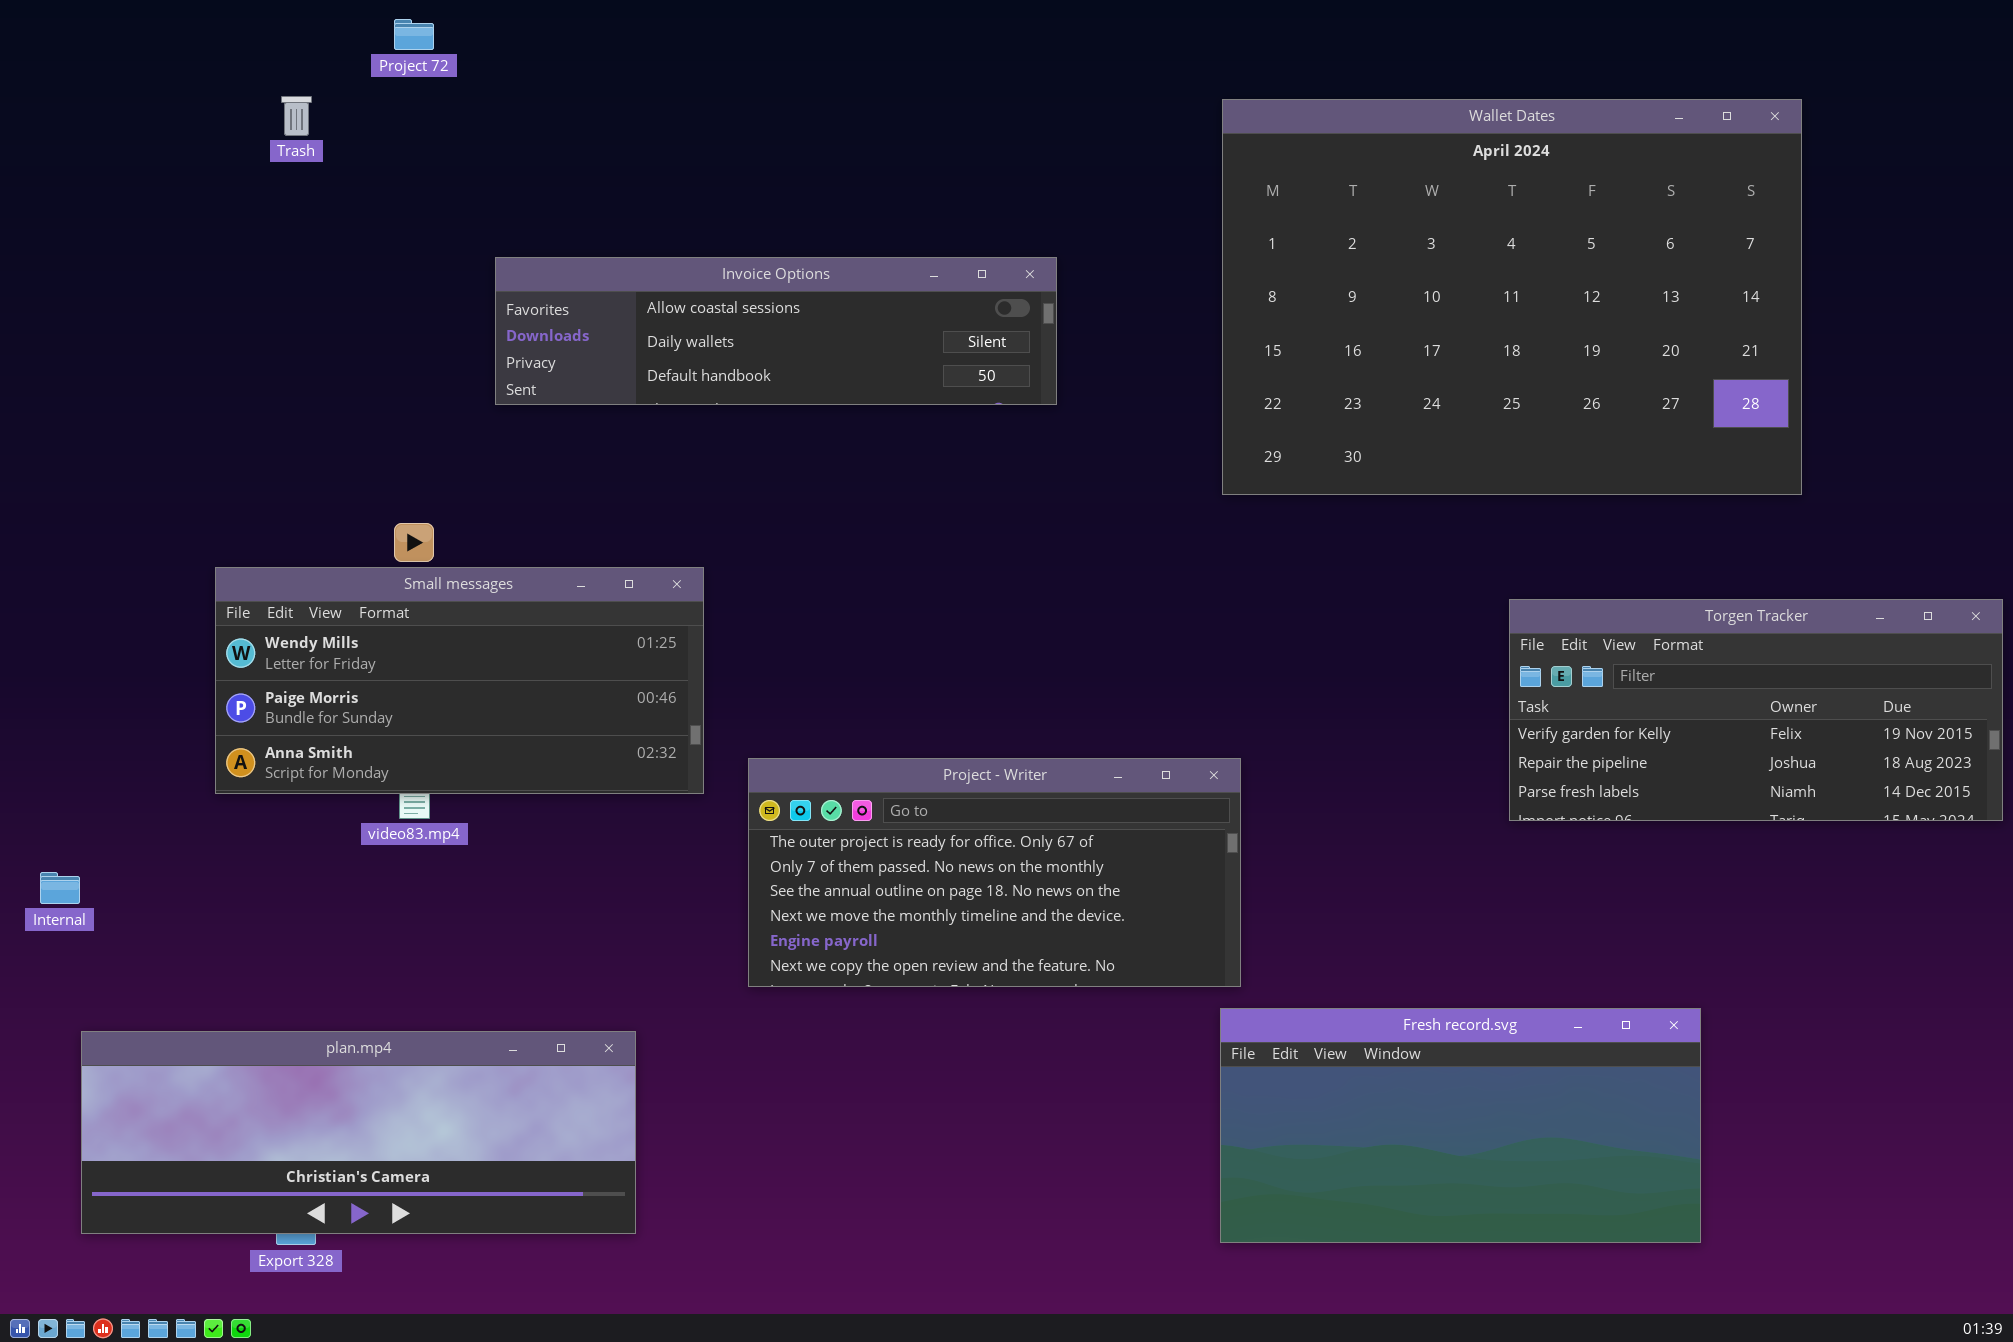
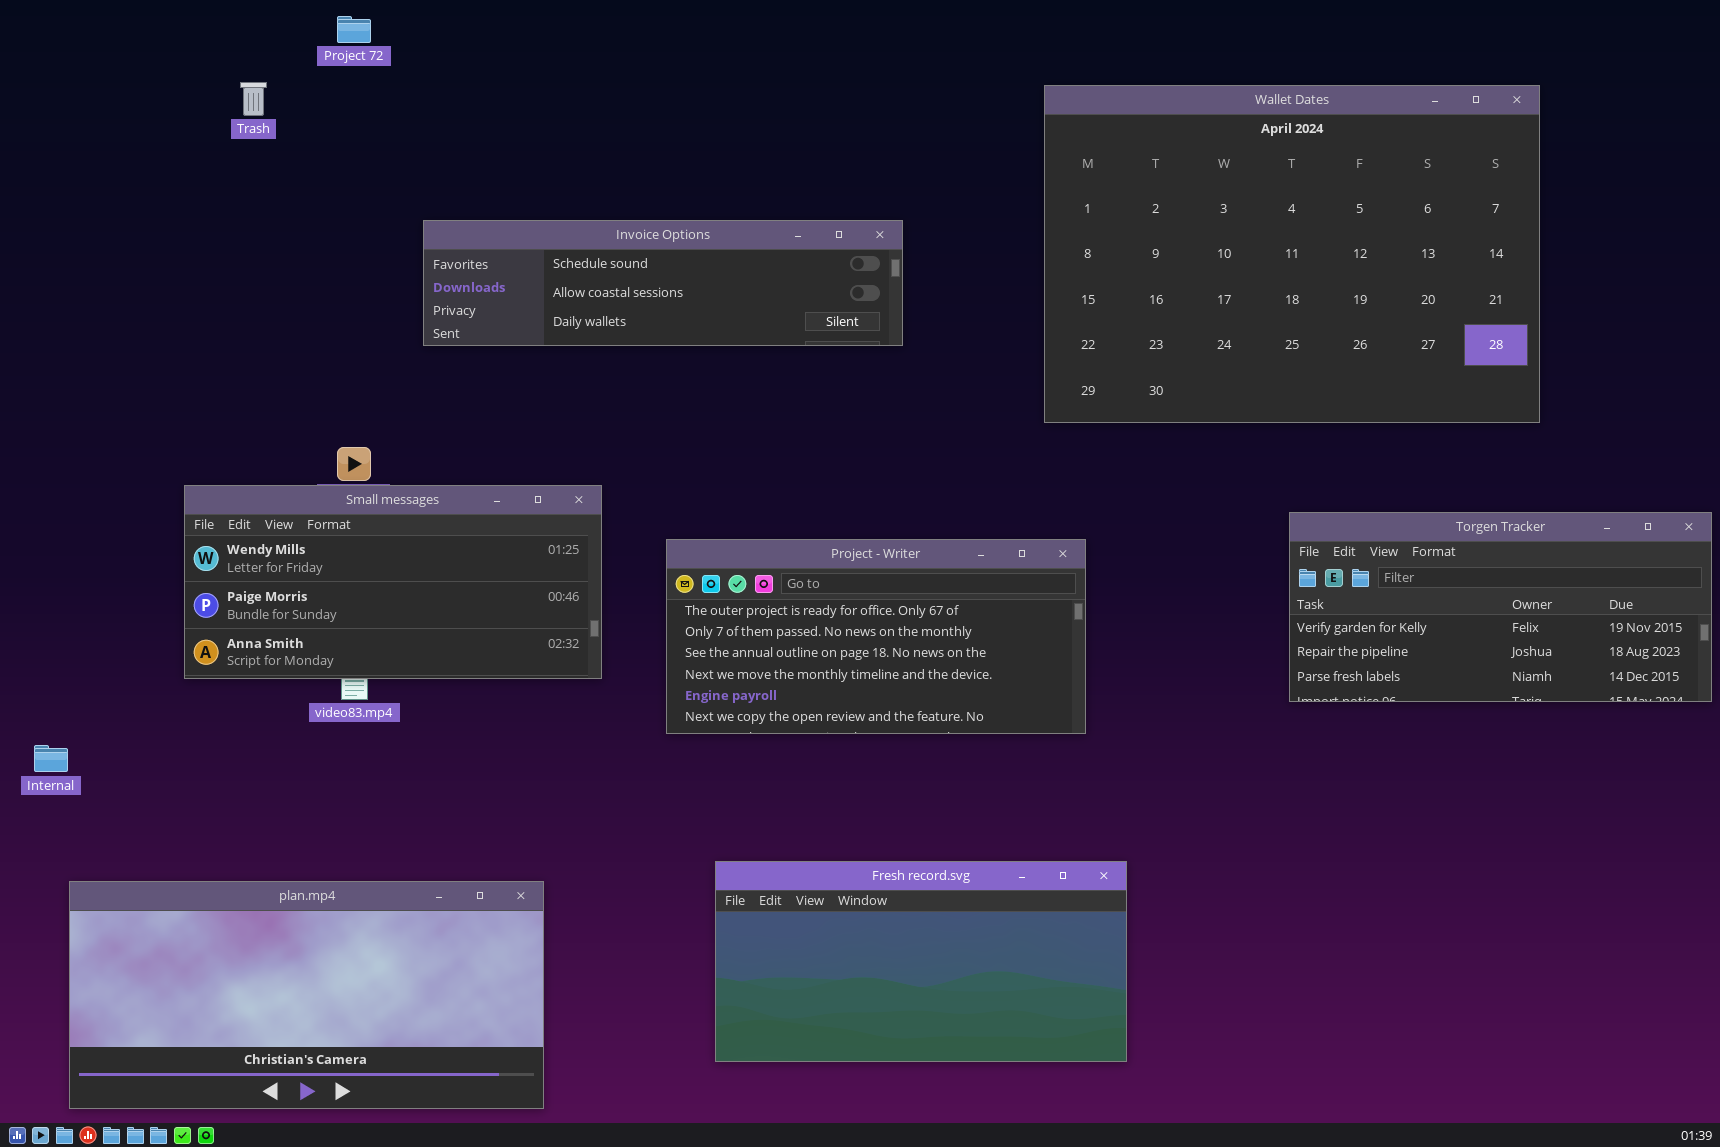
Invoice Options: [495,257,1057,405] -> [423,220,903,346], scrolled up 1 row
Project - Writer: [748,758,1241,987] -> [666,539,1086,734], moved
Fresh record.svg: [1220,1008,1701,1243] -> [715,861,1127,1062], moved
plan.mp4: [81,1031,636,1234] -> [69,881,544,1109], resized

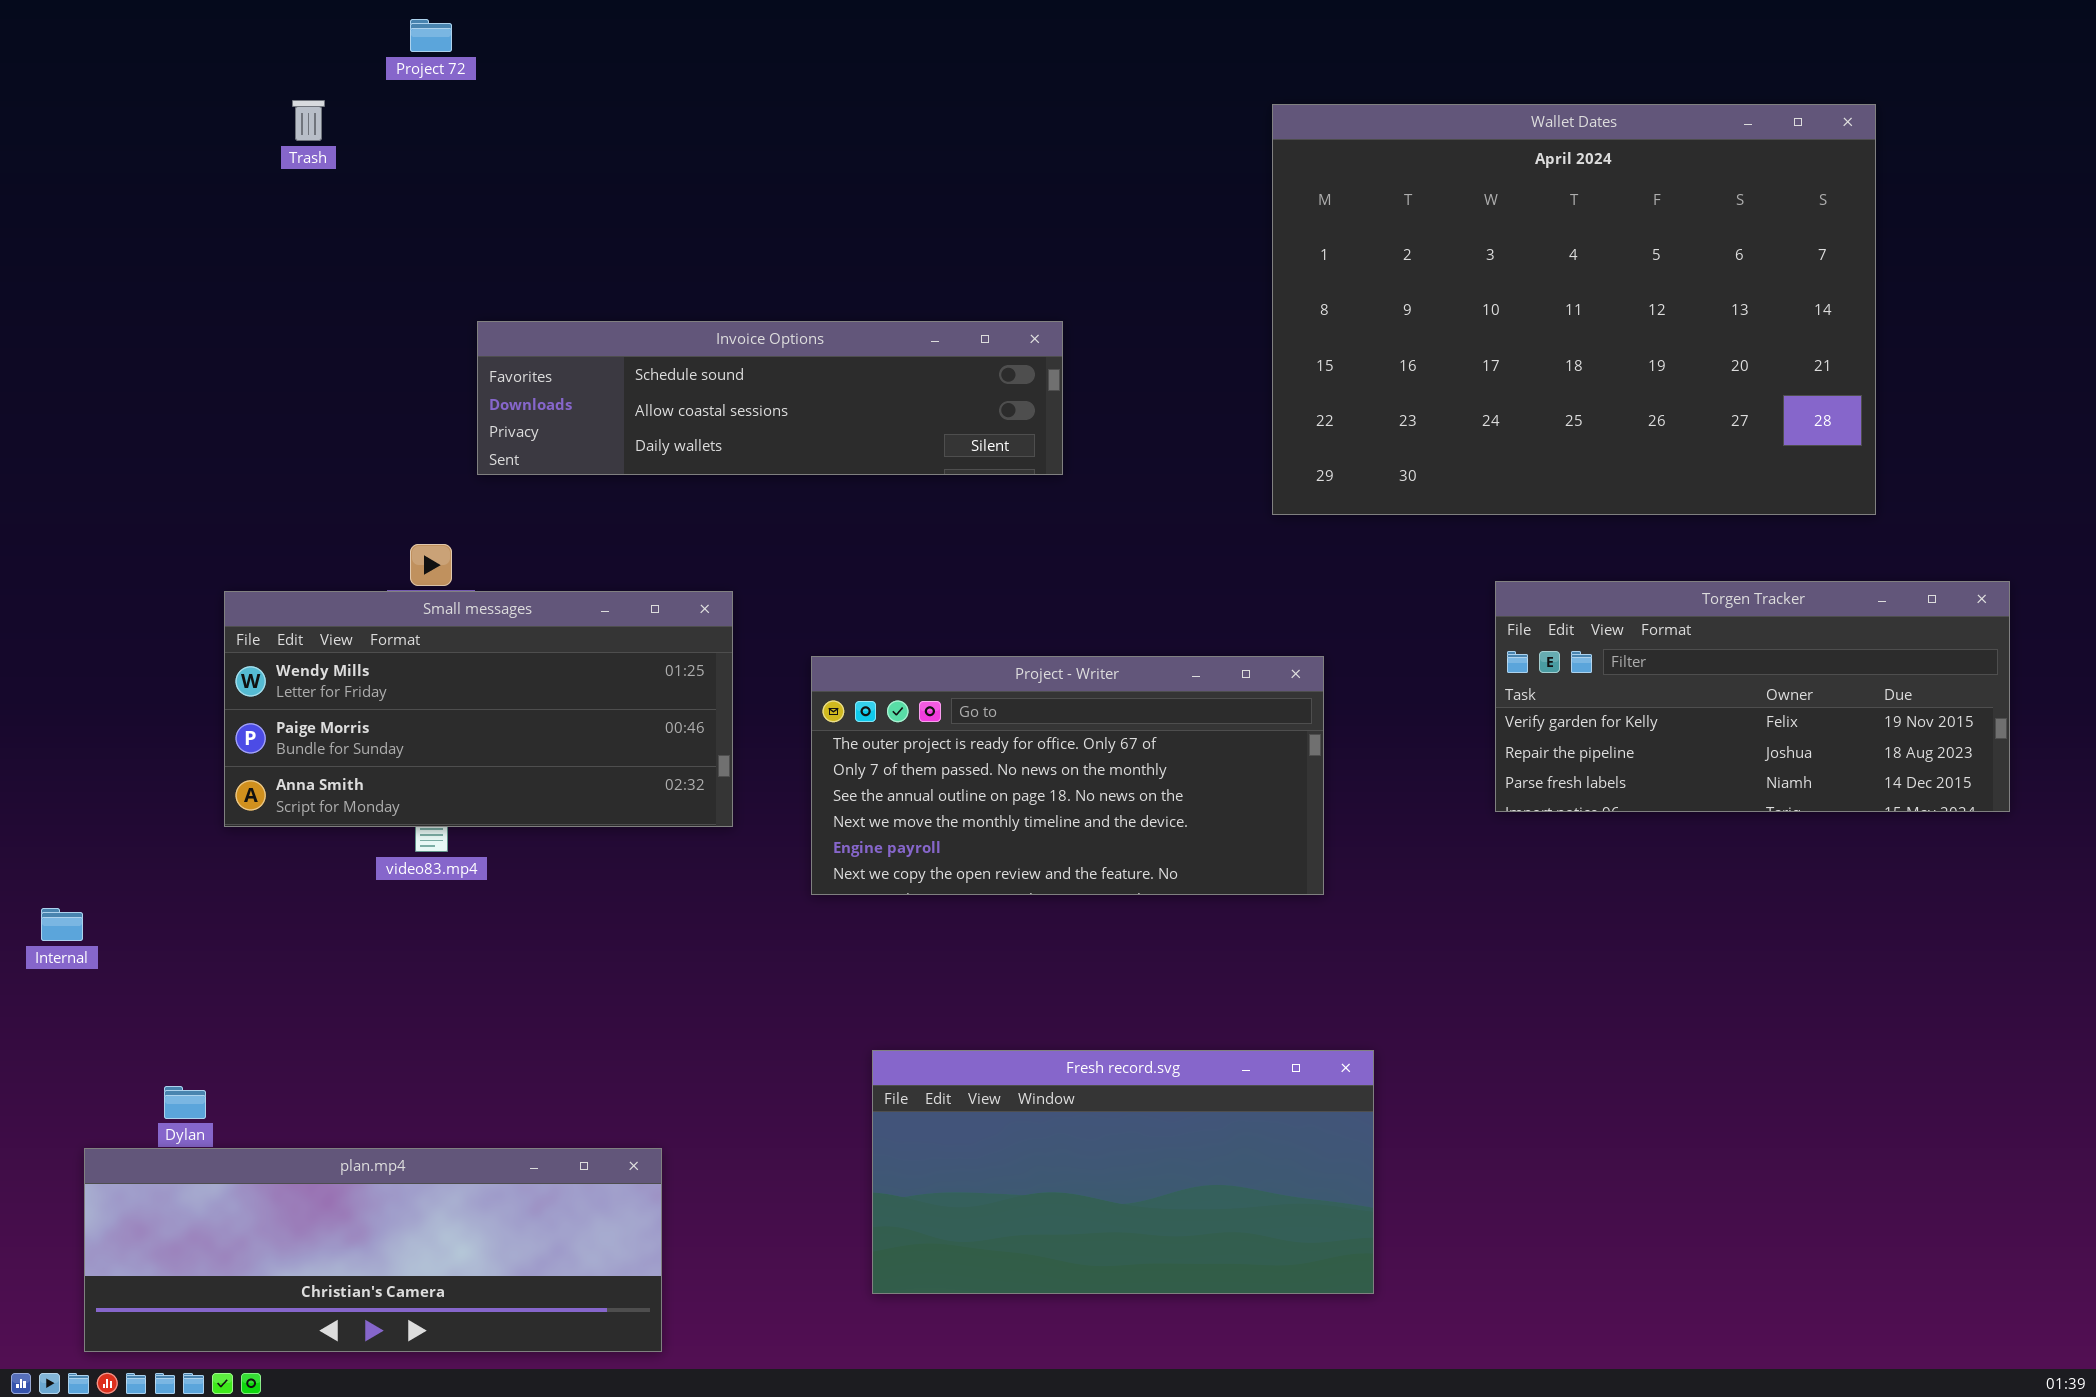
Invoice Options: [423,220,903,346] -> [477,321,1063,475], moved
Torgen Tracker: [1289,512,1712,702] -> [1495,581,2010,812], moved
plan.mp4: [69,881,544,1109] -> [84,1148,662,1352], resized

